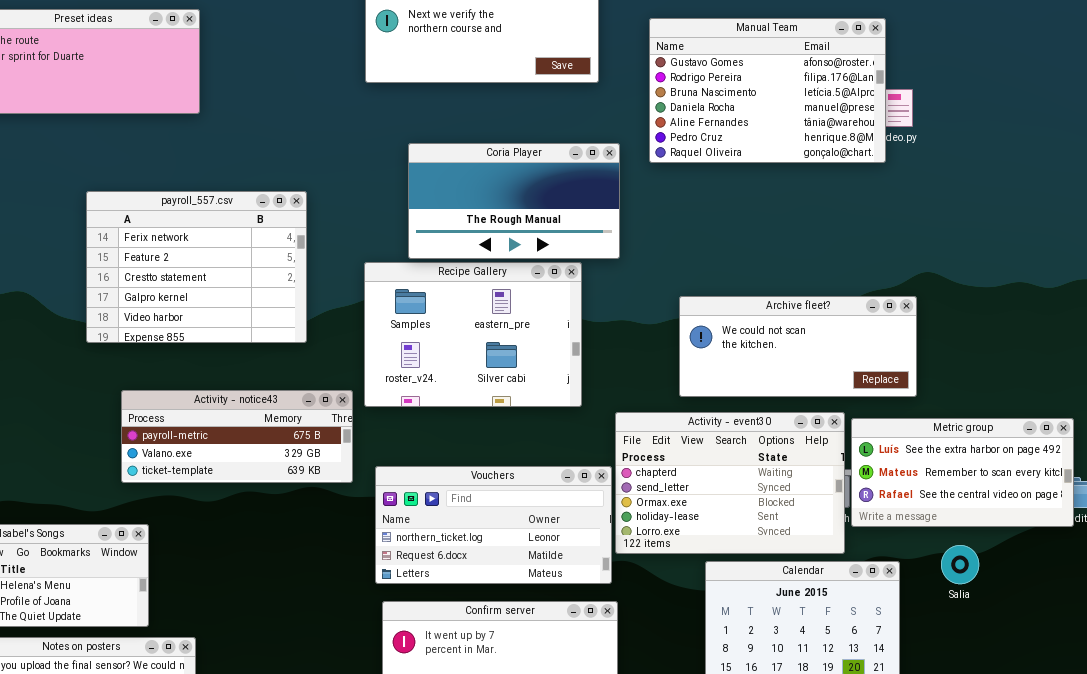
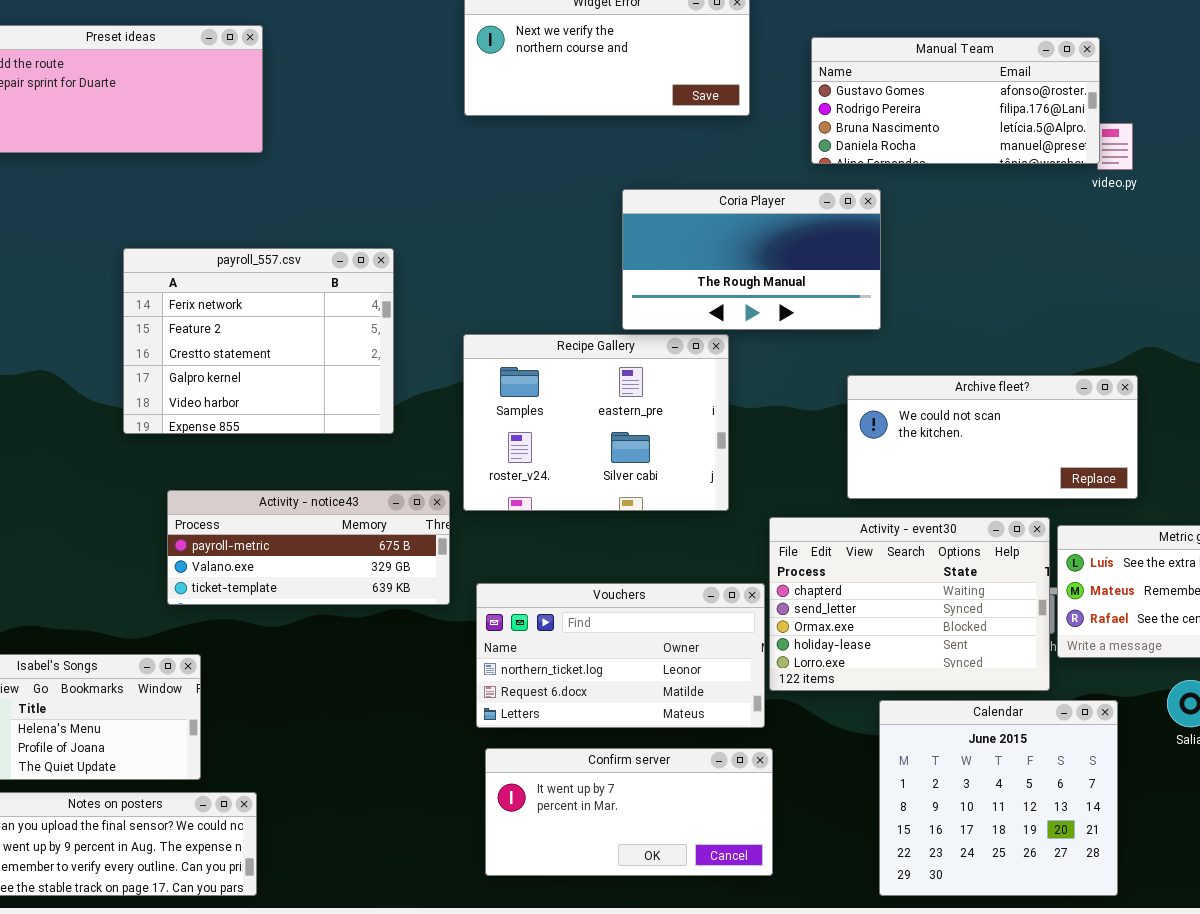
Manual Team: [649,18,886,163] -> [811,37,1100,164], resized
Coria Player: [408,143,620,259] -> [622,189,881,330], moved

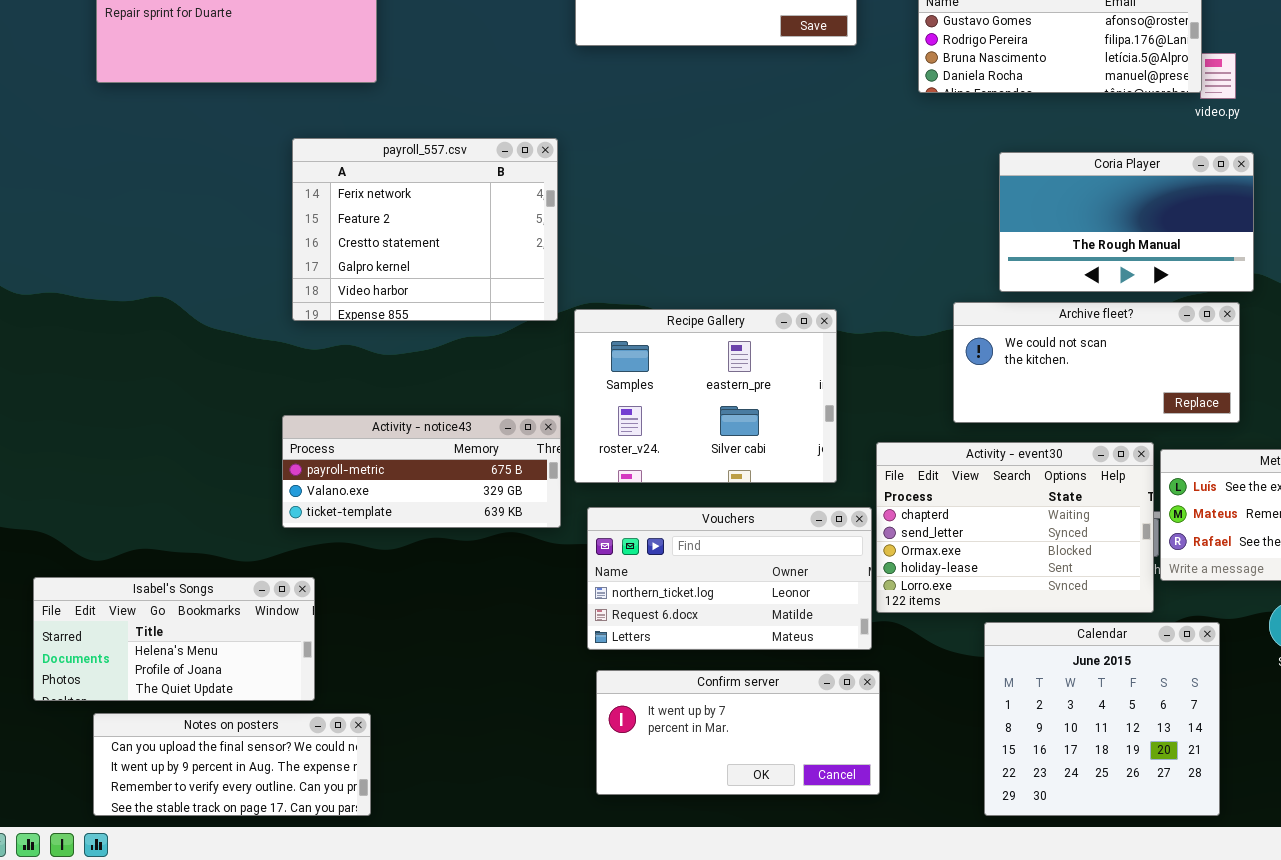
Coria Player: [622,189,881,330] -> [999,152,1254,292], moved
payroll_557.csv: [123,248,394,434] -> [292,138,558,321], moved
Recipe Gallery: [463,334,729,511] -> [574,309,837,483], moved

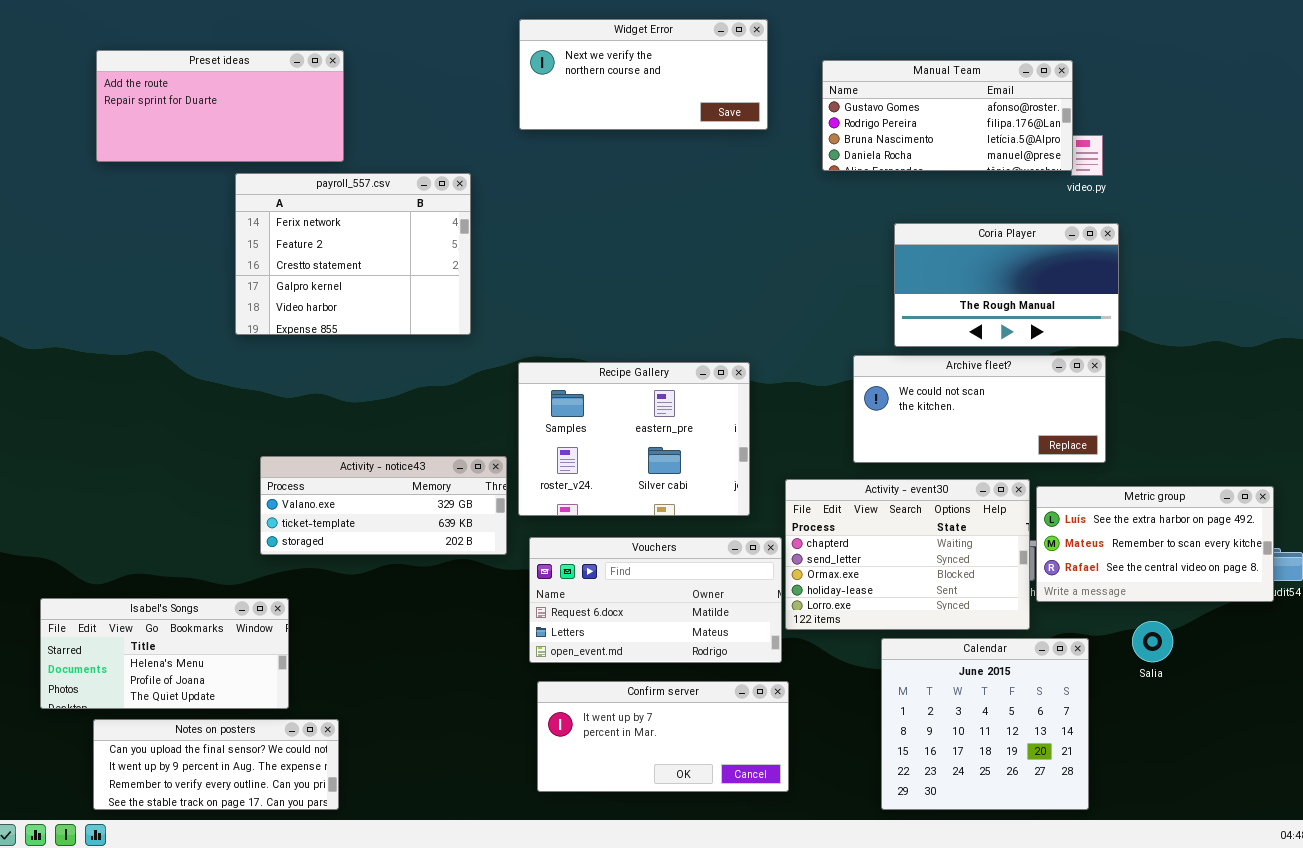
payroll_557.csv: [292,138,558,321] -> [235,173,471,335], moved
Activity - notice43: [282,415,561,528] -> [260,456,507,555], scrolled down 1 row
Vouchers: [587,507,872,650] -> [529,537,782,663], scrolled down 1 row

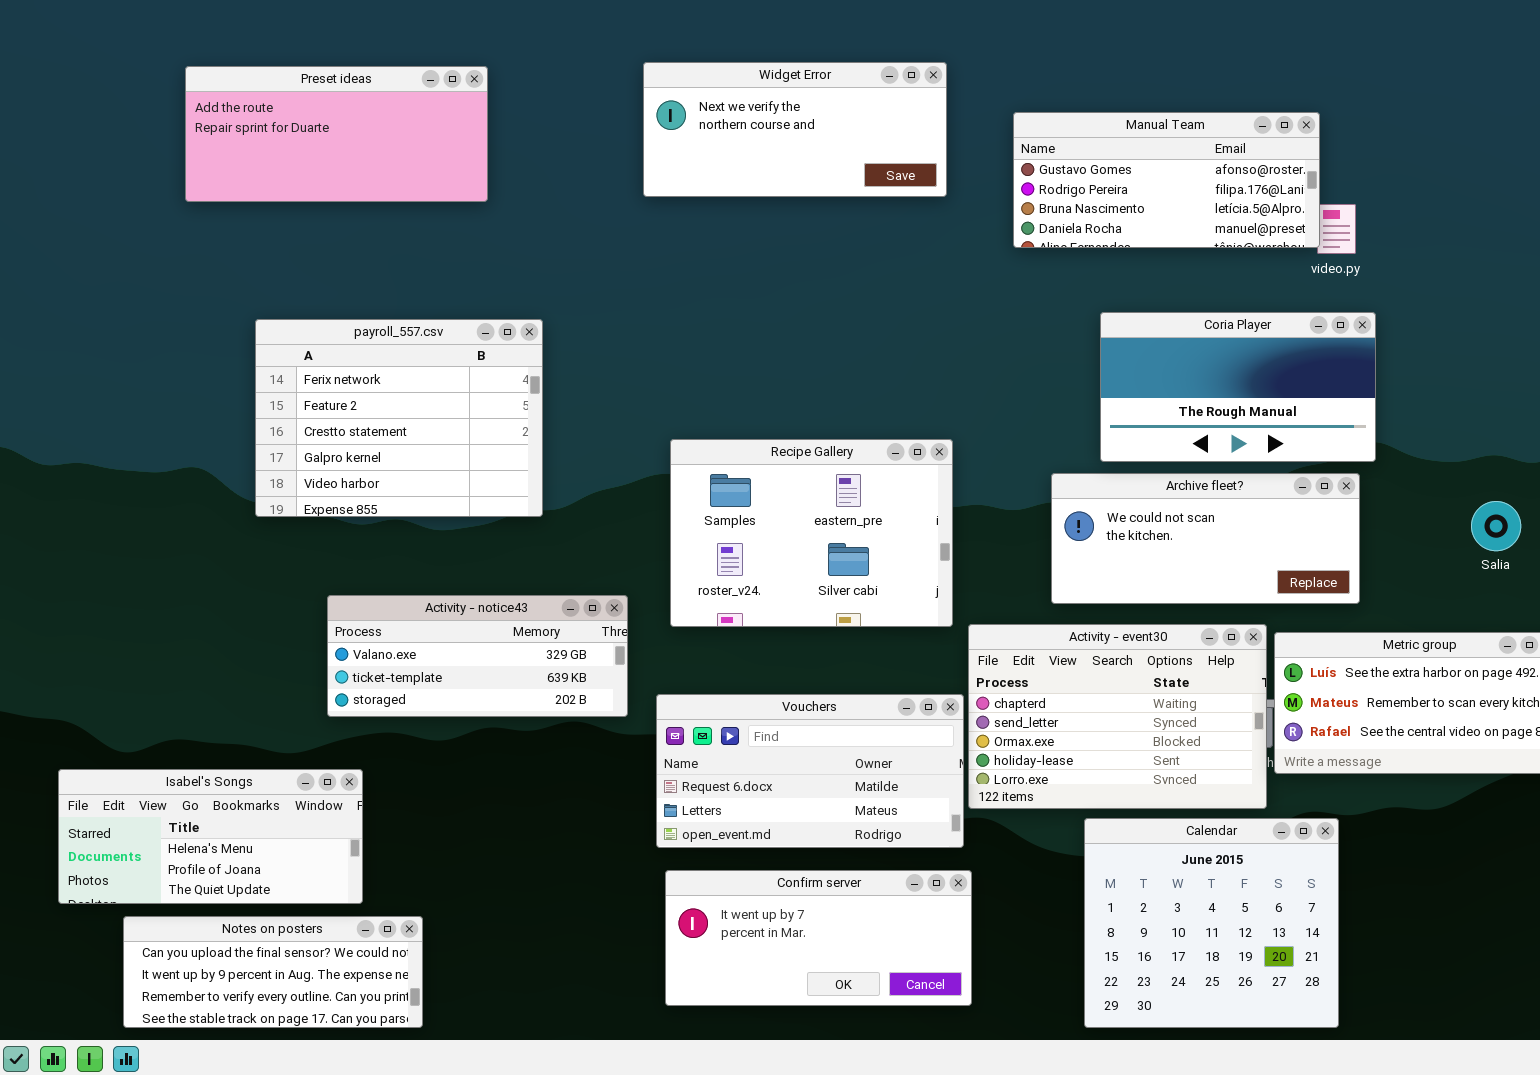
Preset ideas: [96,50,344,162] -> [185,66,488,202], moved
payroll_557.csv: [235,173,471,335] -> [255,319,543,517], moved
Recipe Gallery: [518,362,750,516] -> [670,439,953,627], moved
Salia: [1132,621,1173,662] -> [1471,501,1521,551], moved

